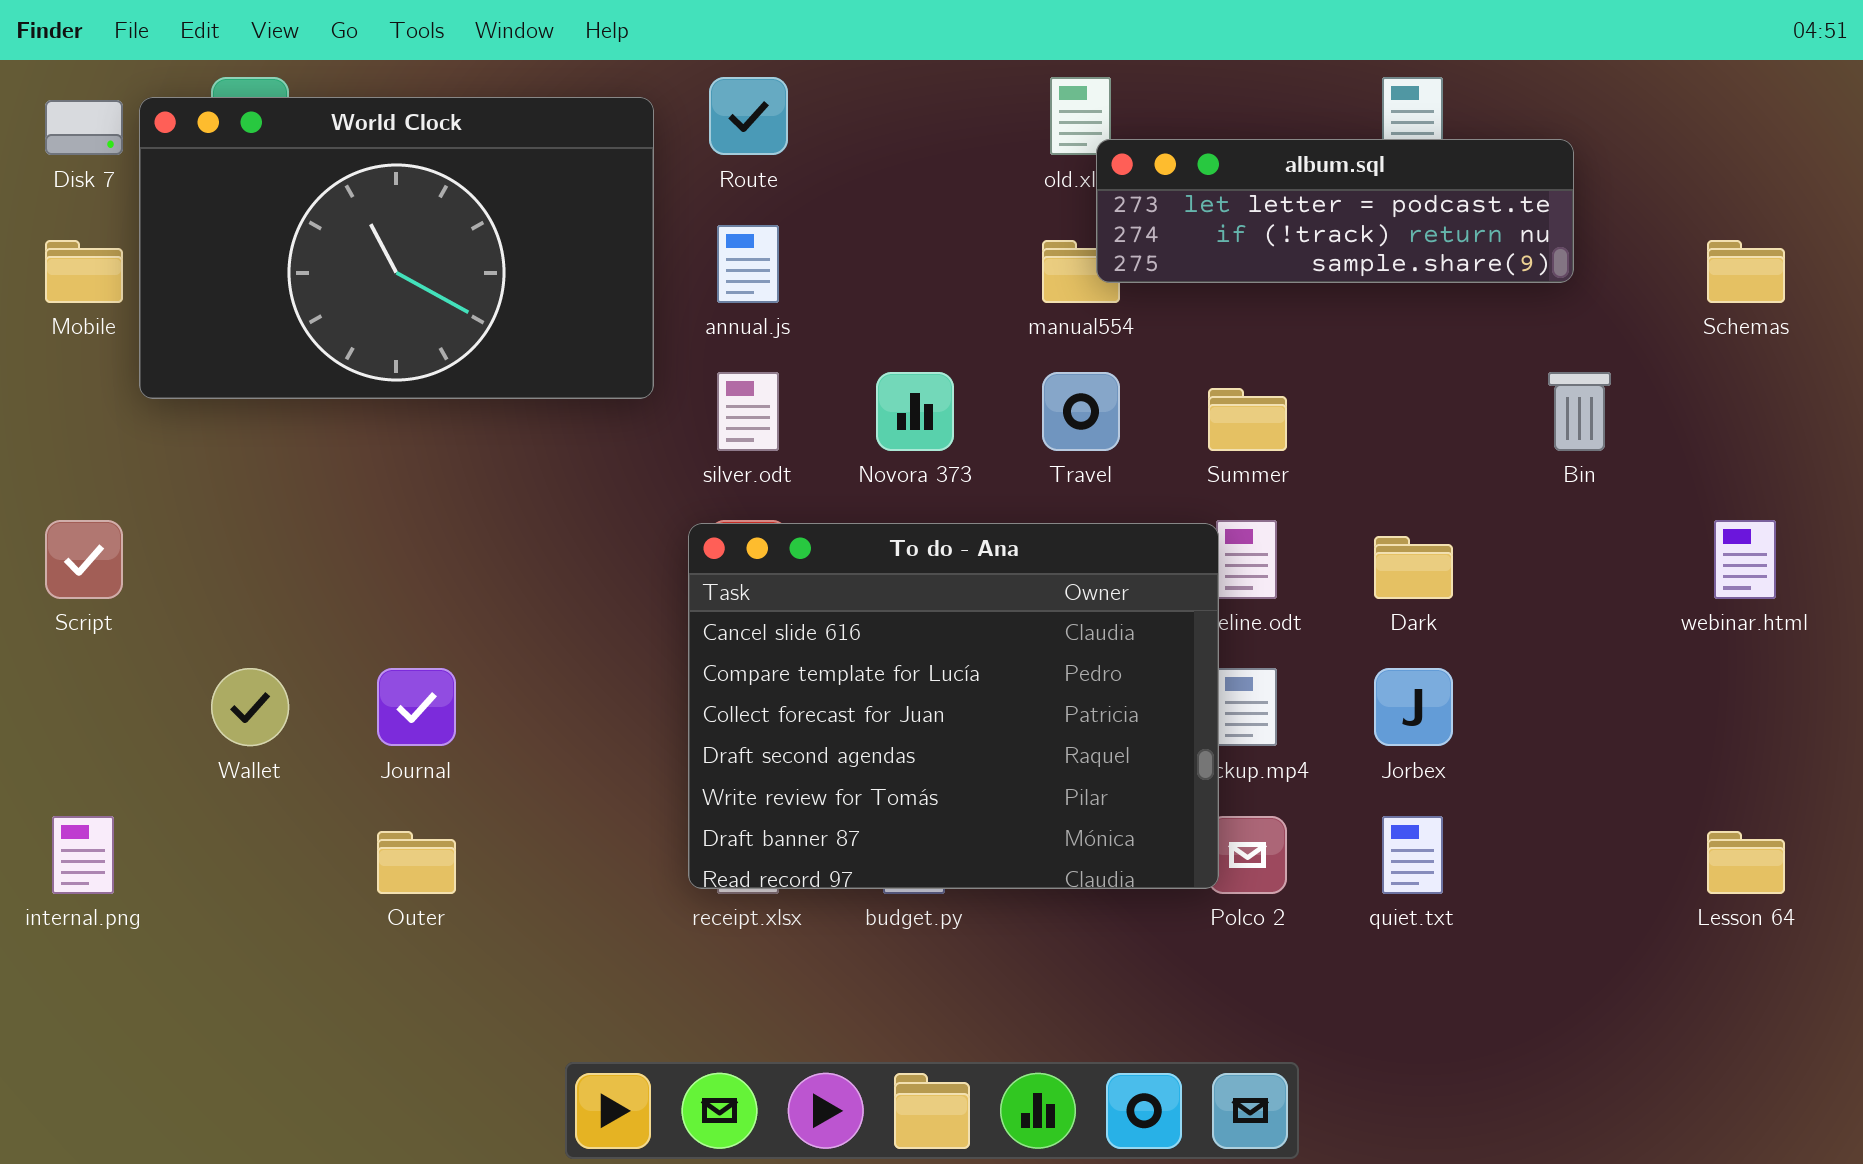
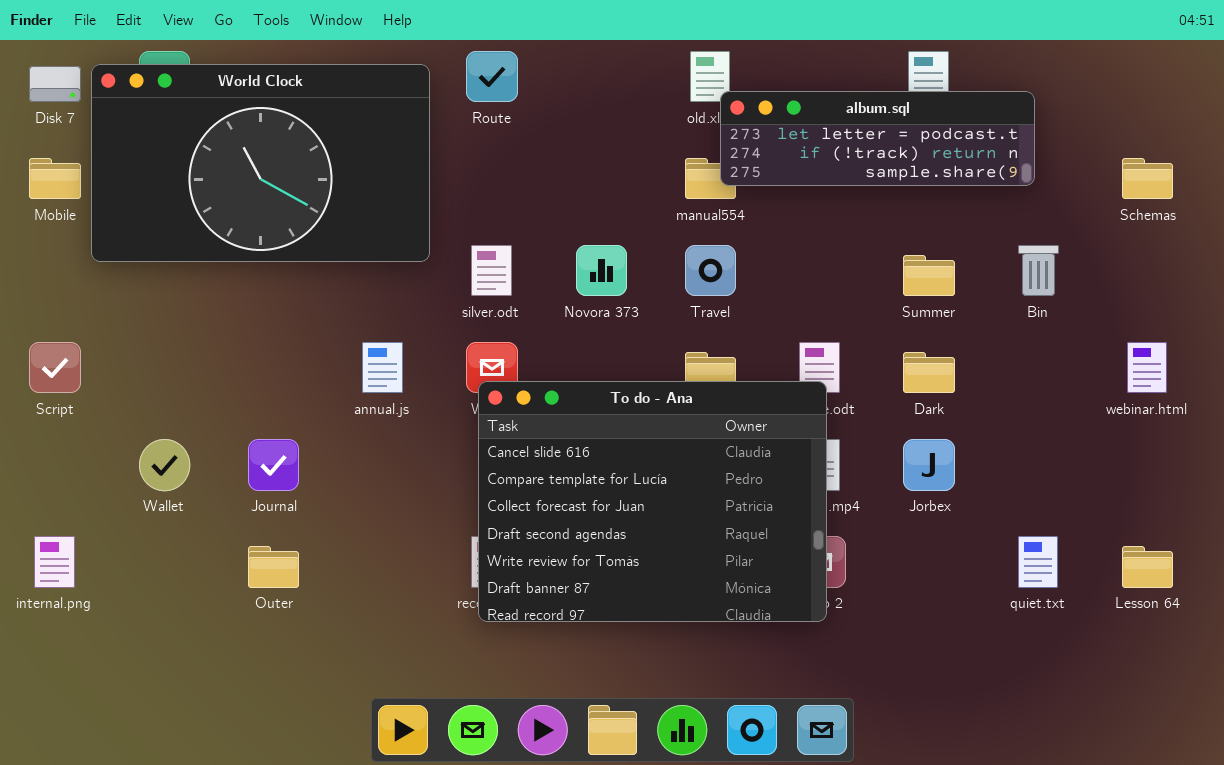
annual.js: [717,225,779,303] -> [362,342,403,393], moved
Summer: [1208,388,1287,451] -> [903,255,955,296], moved
To do - Ana: [688,523,1219,889] -> [478,381,827,622], moved
quiet.txt: [1382,816,1443,894] -> [1018,536,1058,588], moved

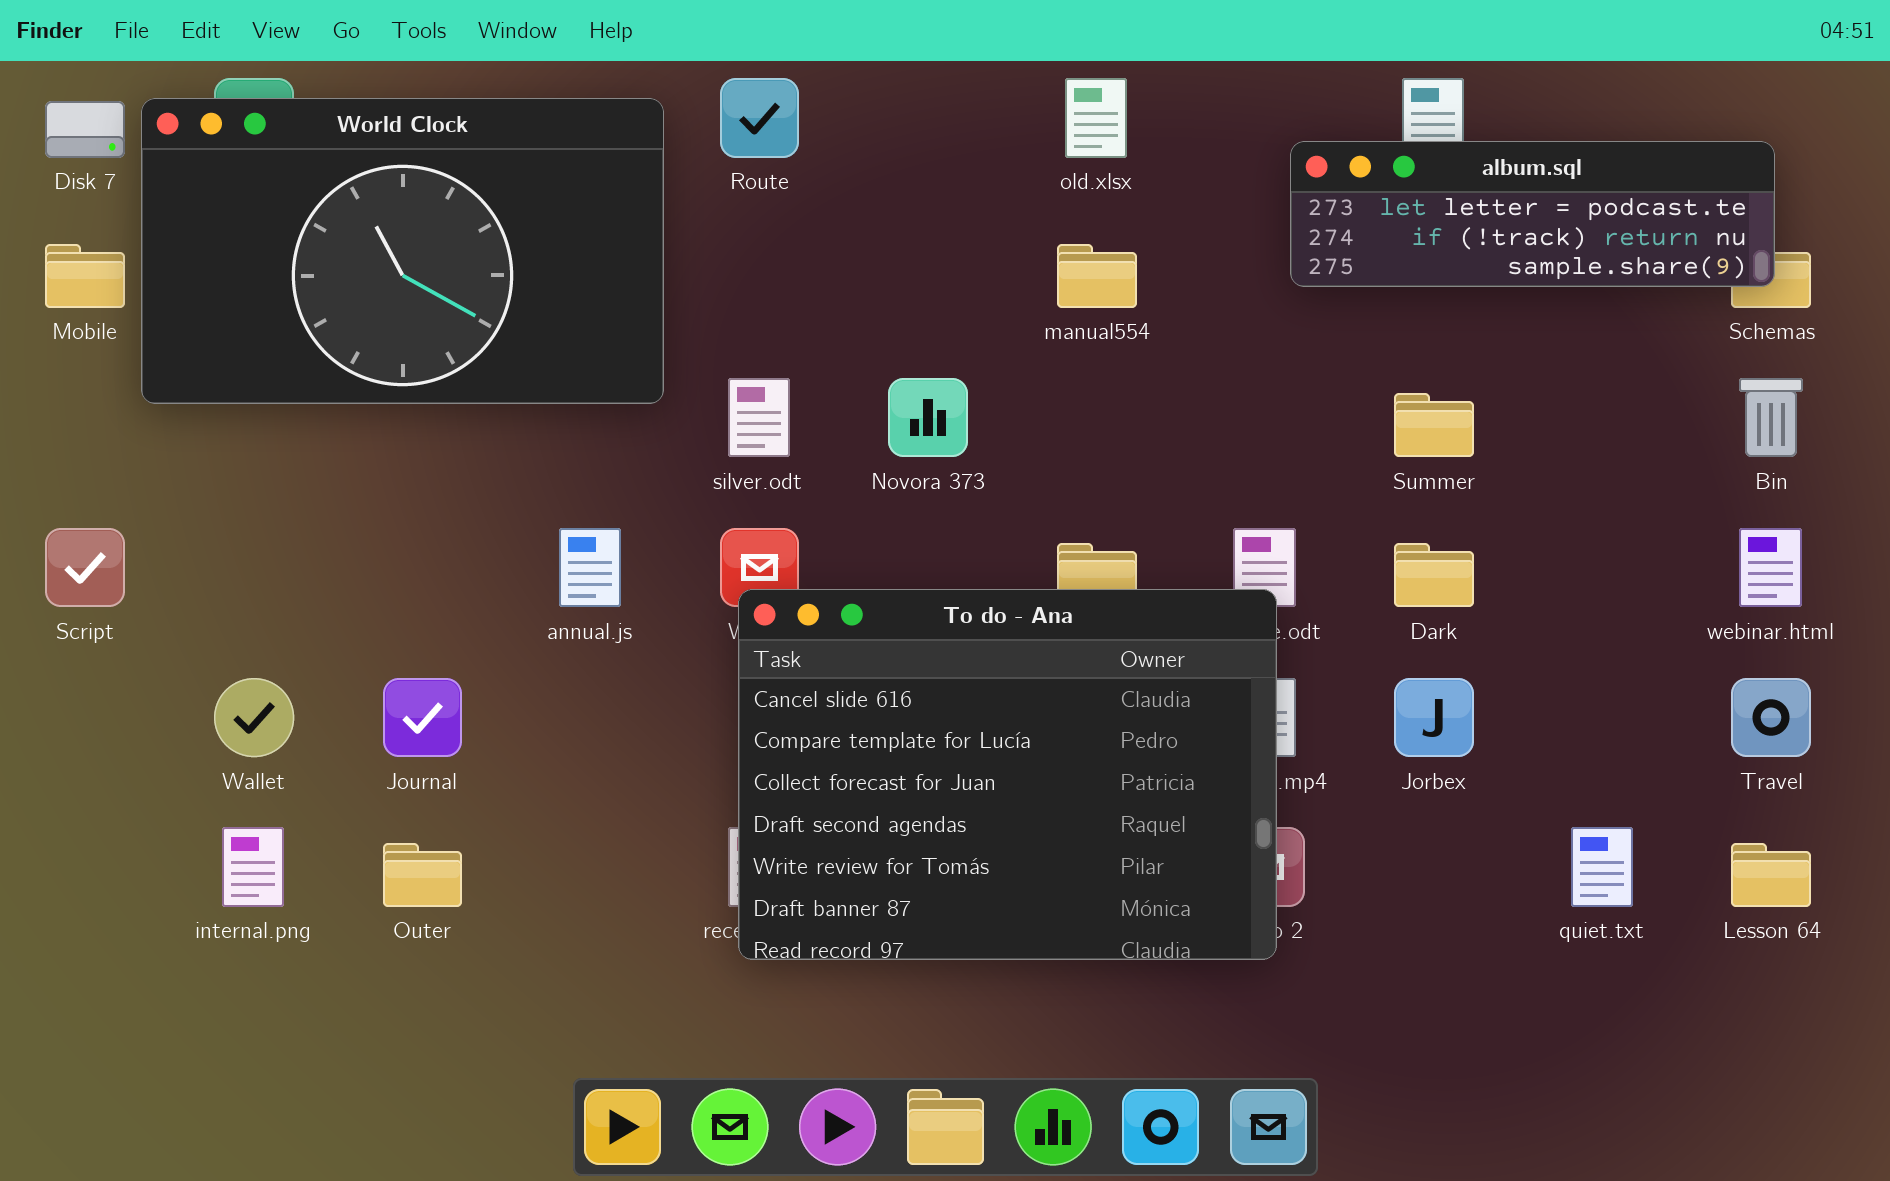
album.sql: [720,91,1035,186] -> [1290,141,1775,287], moved
Travel: [685,245,736,296] -> [1731,678,1811,757], moved
Bin: [1018,245,1059,296] -> [1739,378,1803,457], moved
internal.png: [34,536,75,588] -> [222,827,284,907], moved

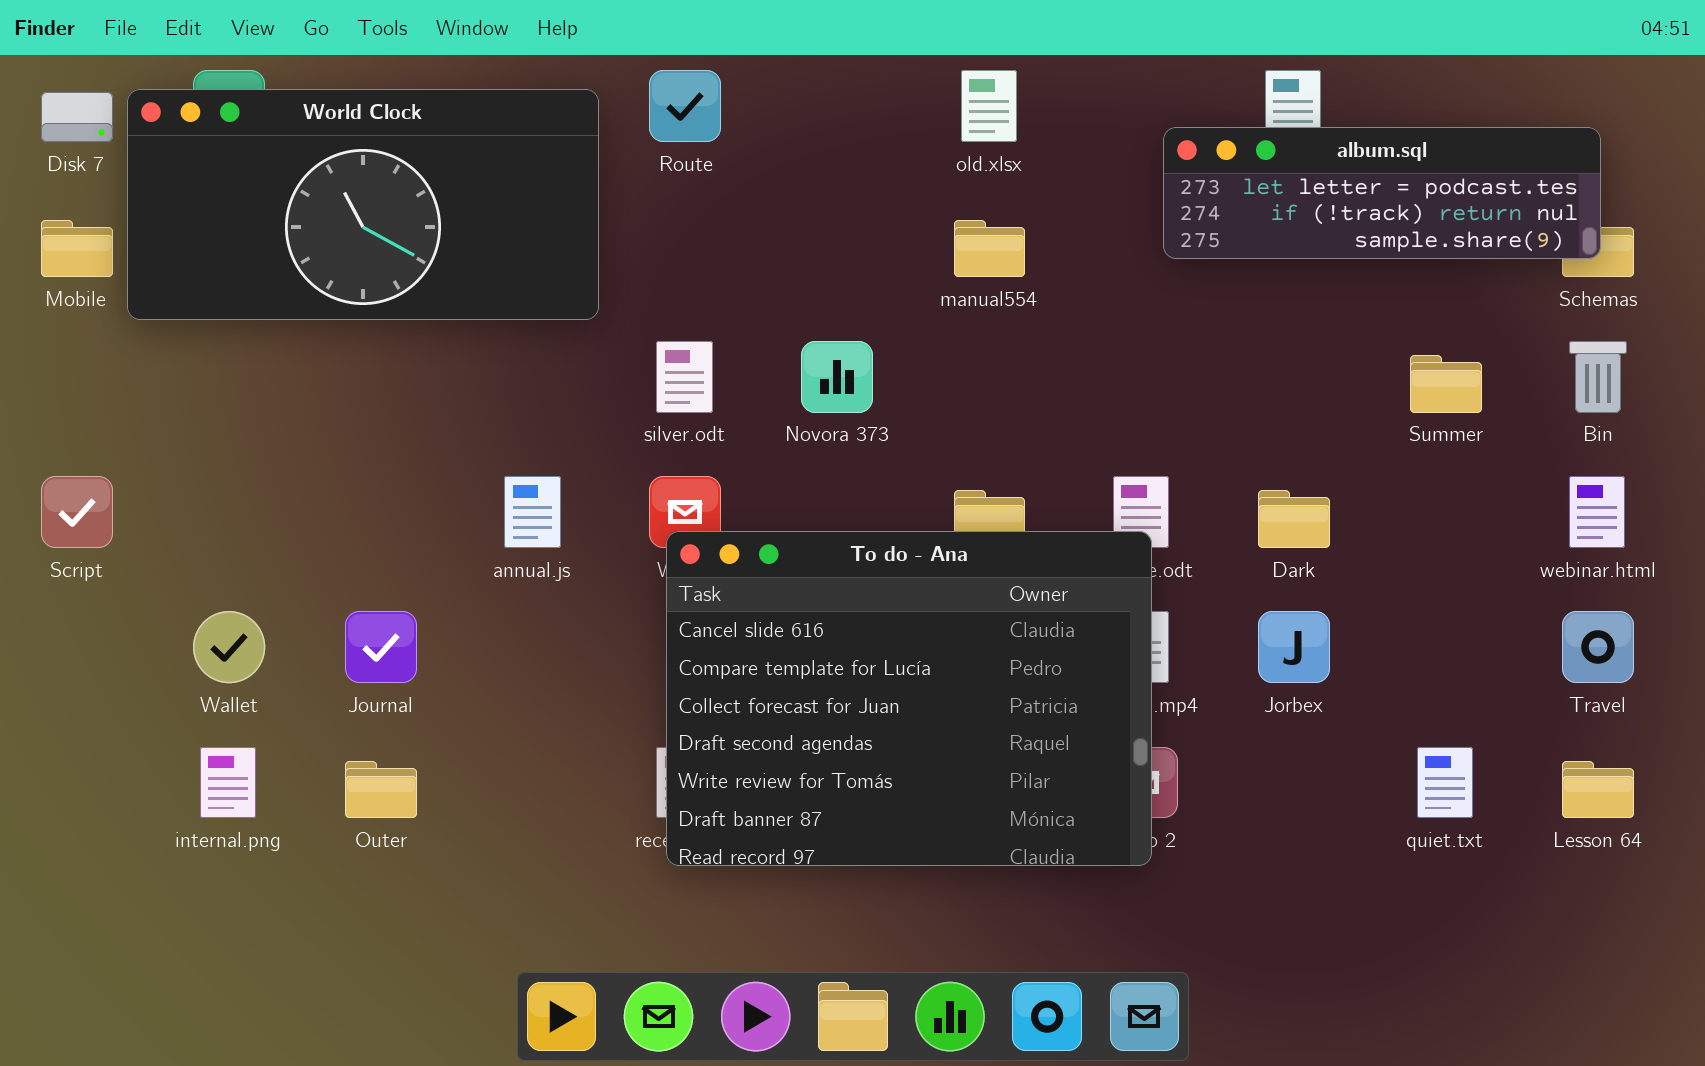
World Clock: [141,98,664,404] -> [127,89,599,320], resized
Summer: [1394,393,1474,457] -> [1410,355,1482,413], moved

